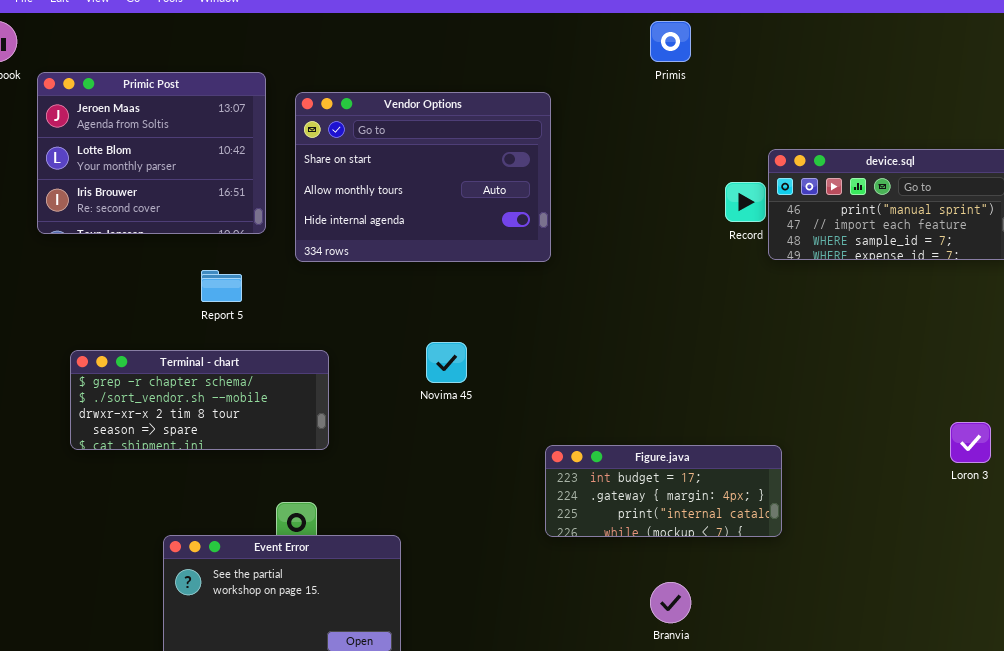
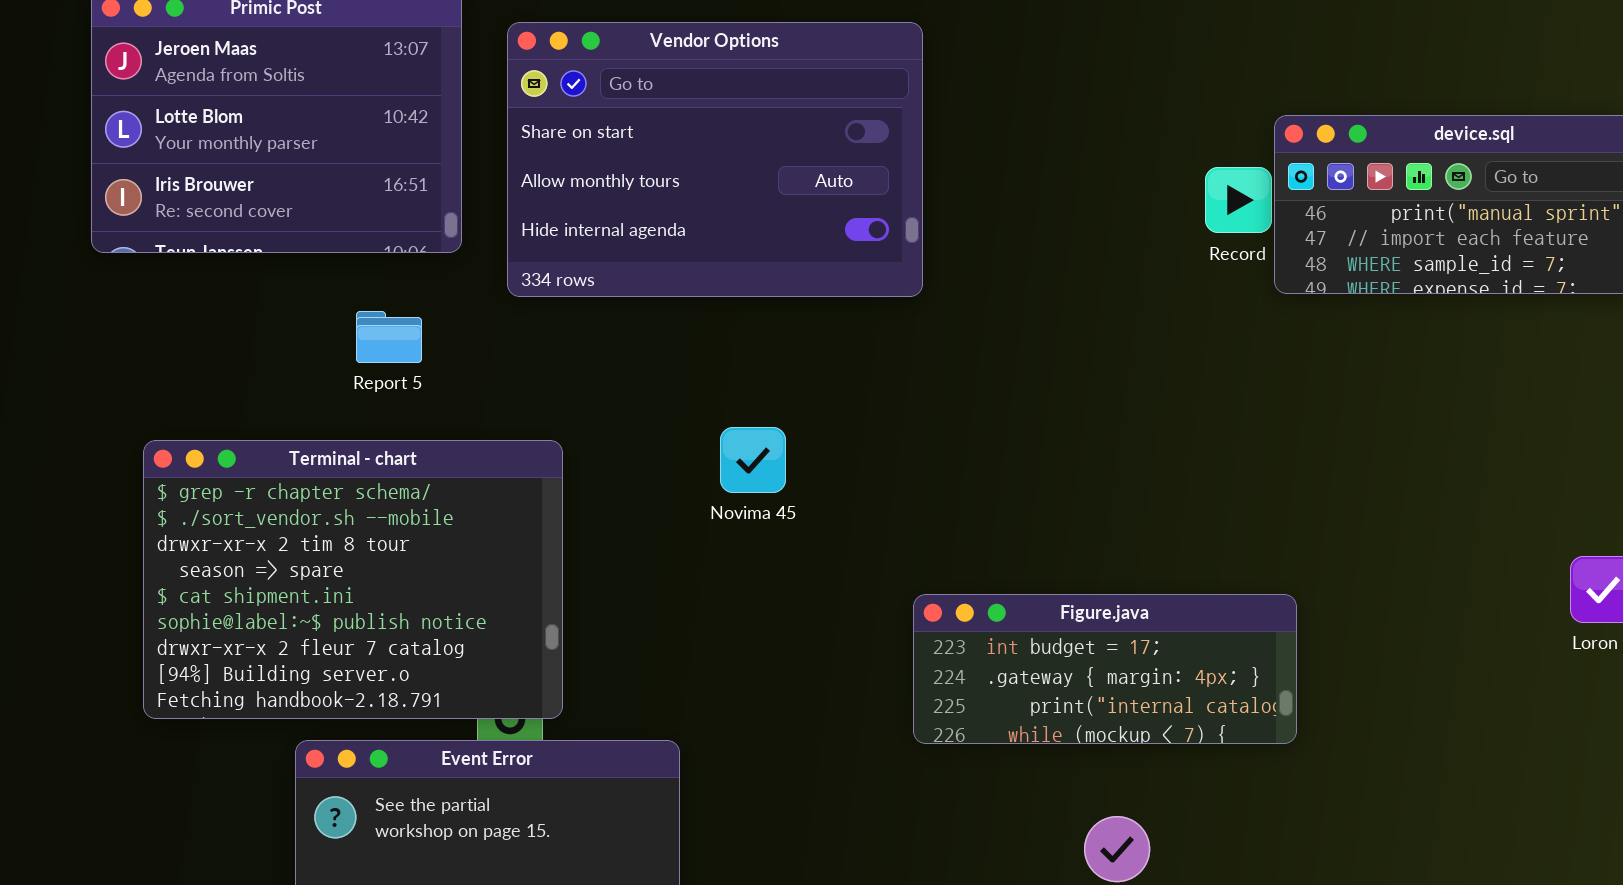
Terminal - chart: [70,350,329,450] -> [143,440,563,719], resized

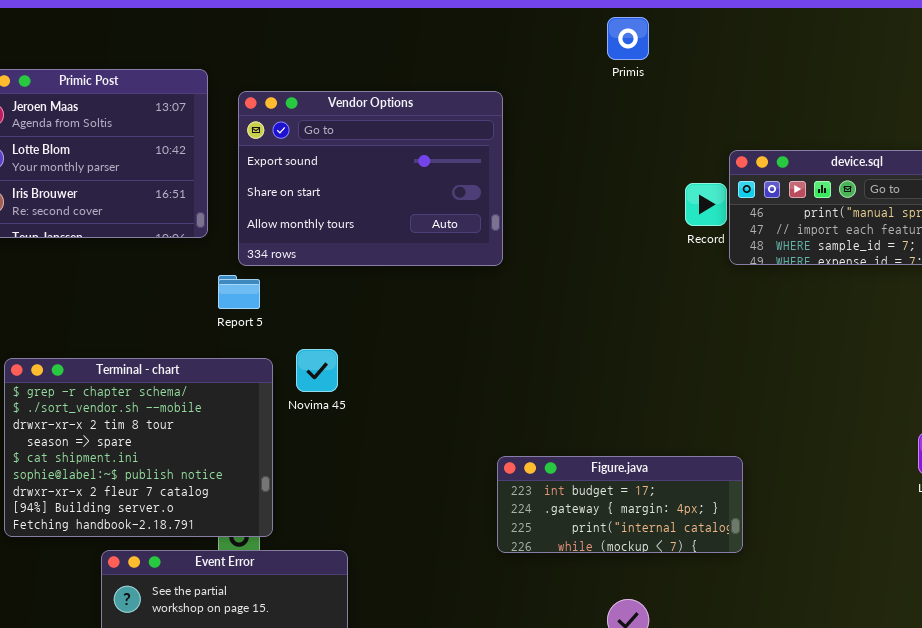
Vendor Options: [507,22,923,297] -> [238,91,503,266], scrolled up 1 row
Report 5: [356,311,422,363] -> [218,275,260,309], moved
Novima 45: [720,427,786,493] -> [296,349,338,392], moved

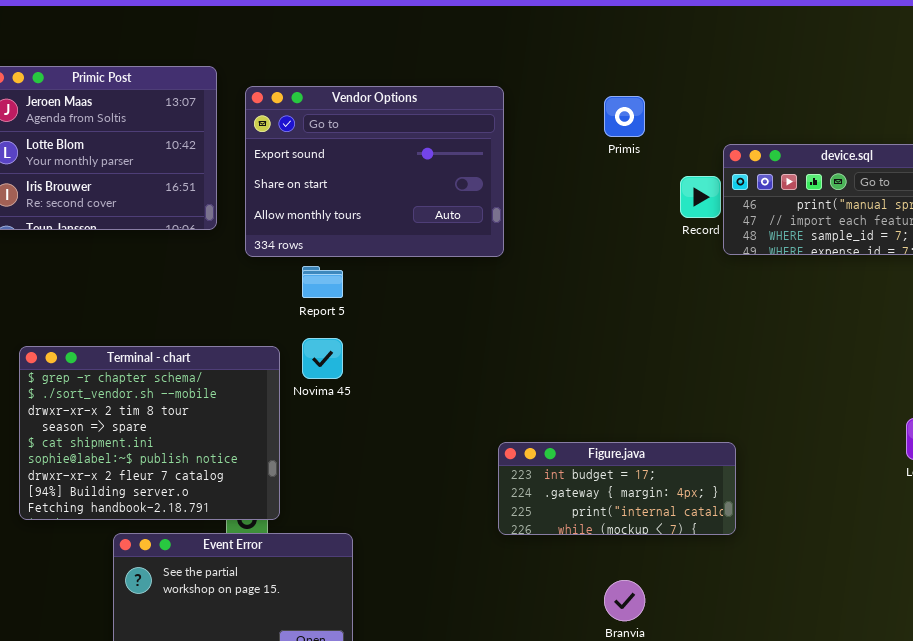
Primis: [607,17,649,60] -> [604,96,645,137], moved
Report 5: [218,275,260,309] -> [302,266,343,298], moved

